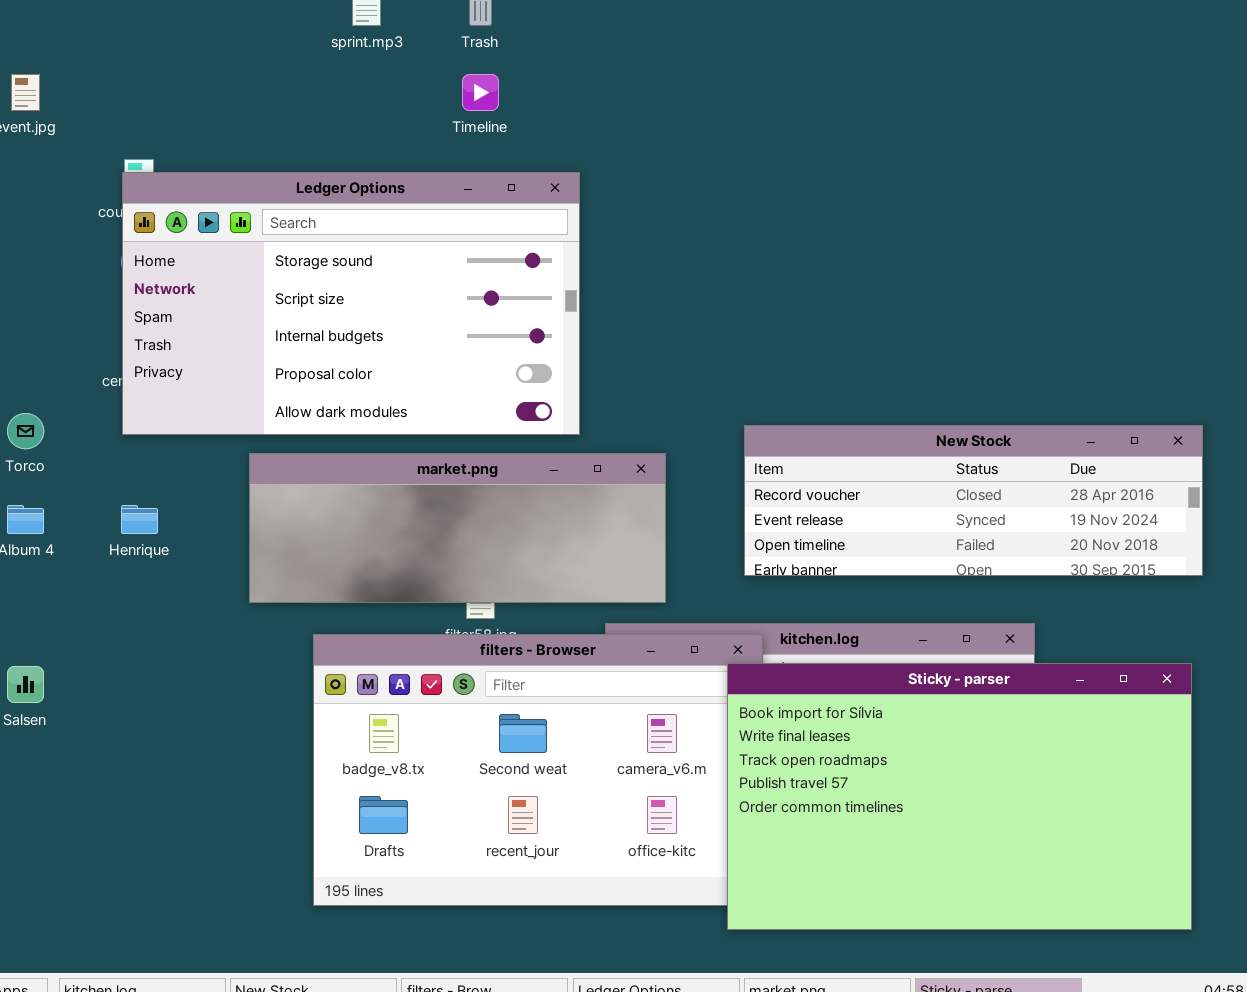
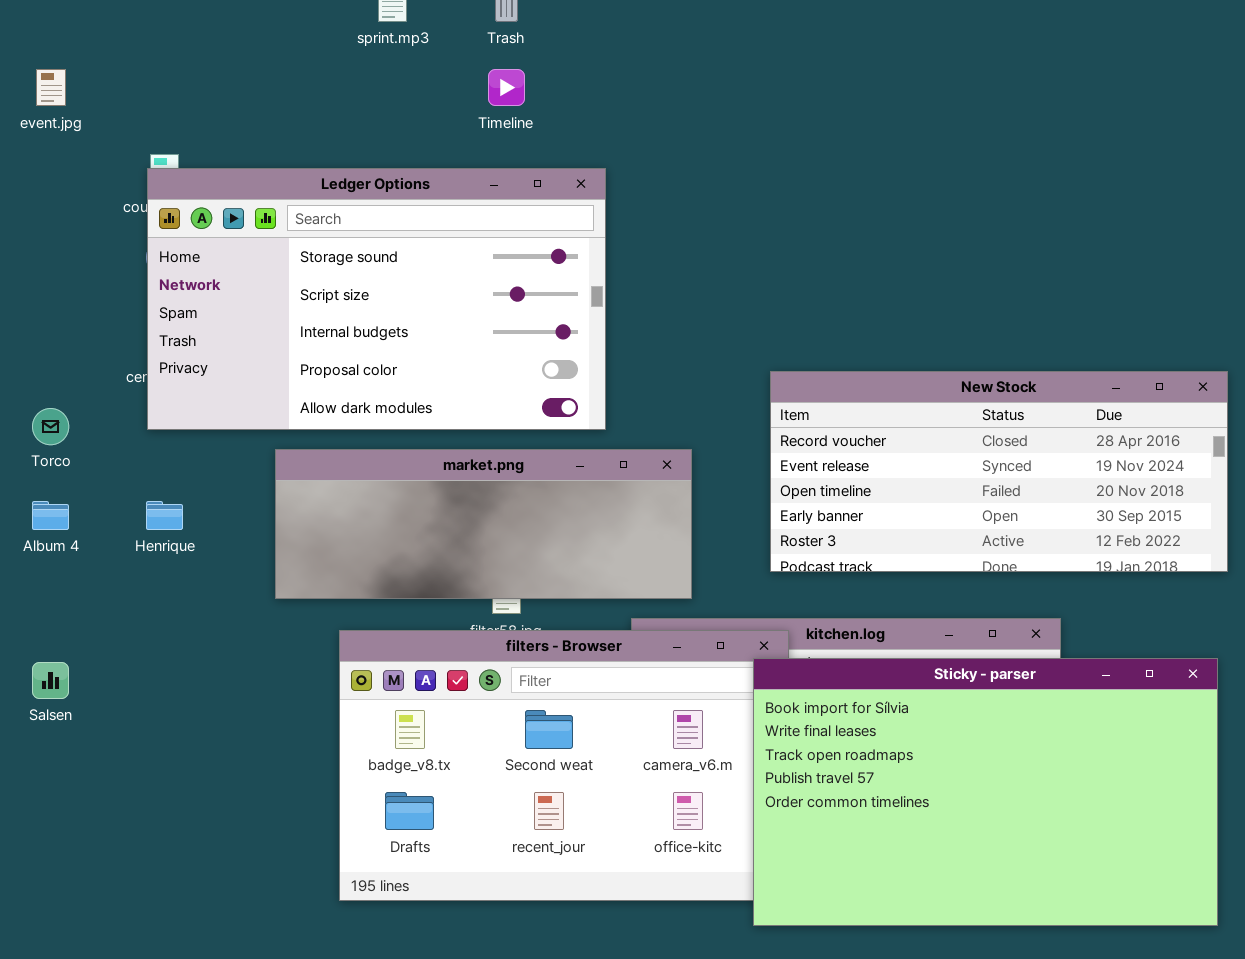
New Stock: [744,425,1203,576] -> [770,371,1228,572], resized

